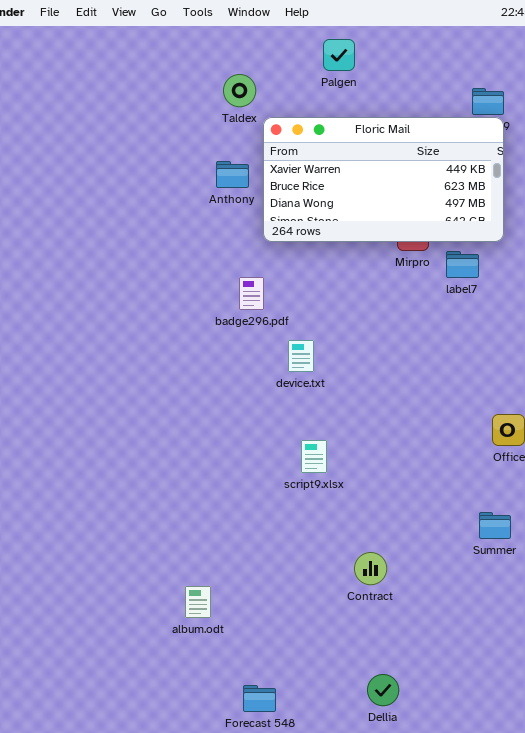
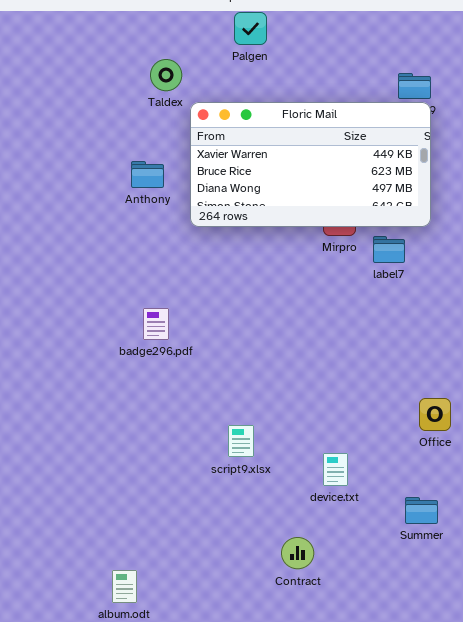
Palgen: [323,39,355,71] -> [234,12,267,45], moved
Anthony: [216,161,249,188] -> [131,161,164,188], moved
badge296.pdf: [239,277,264,310] -> [143,308,169,340], moved
device.txt: [288,340,314,372] -> [323,453,348,486], moved

